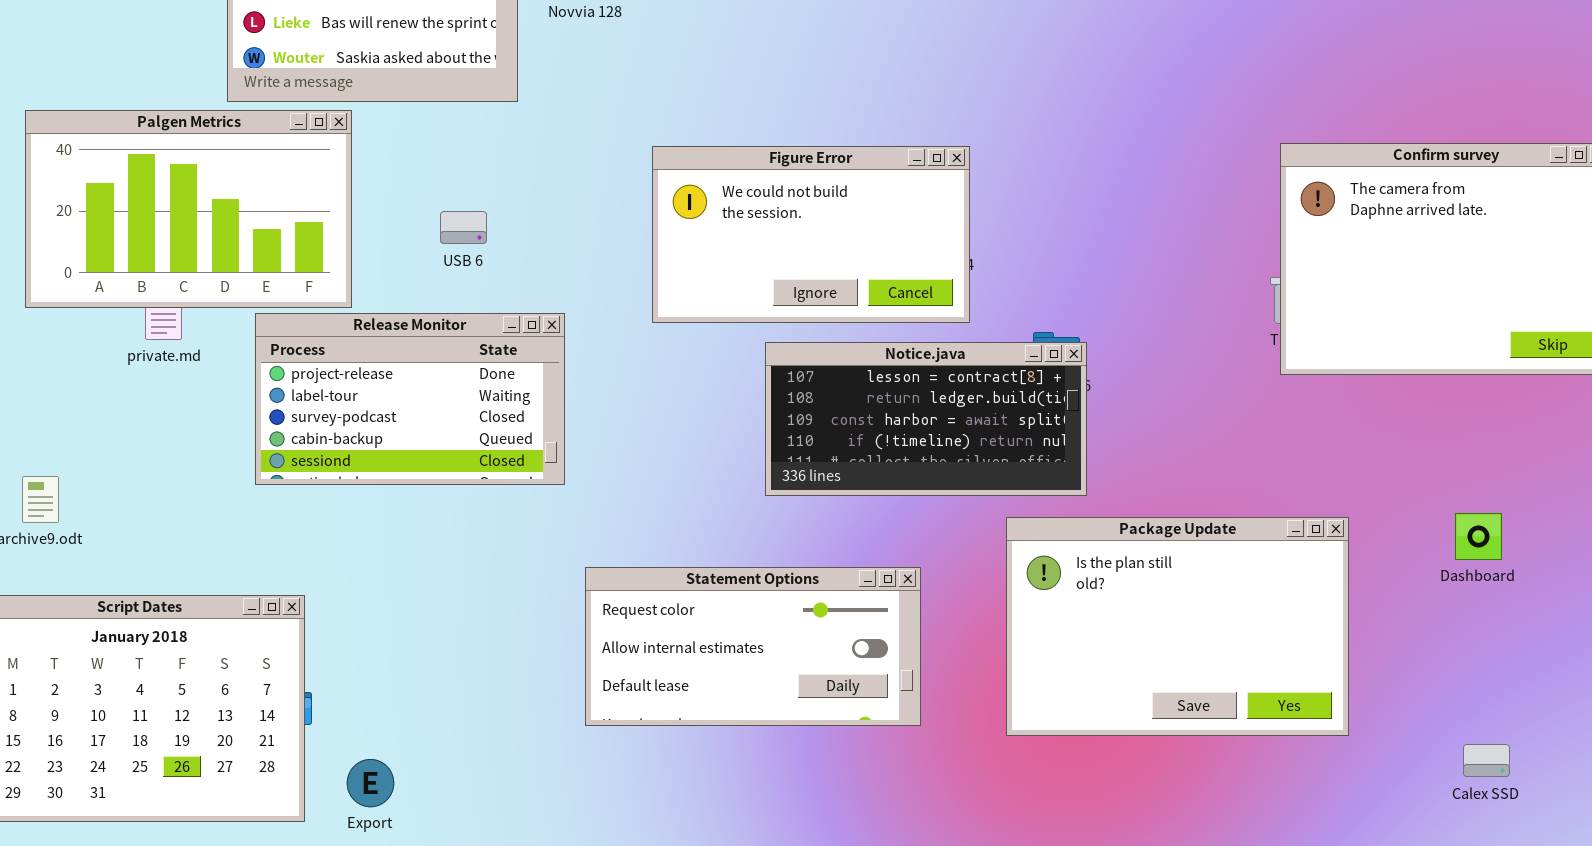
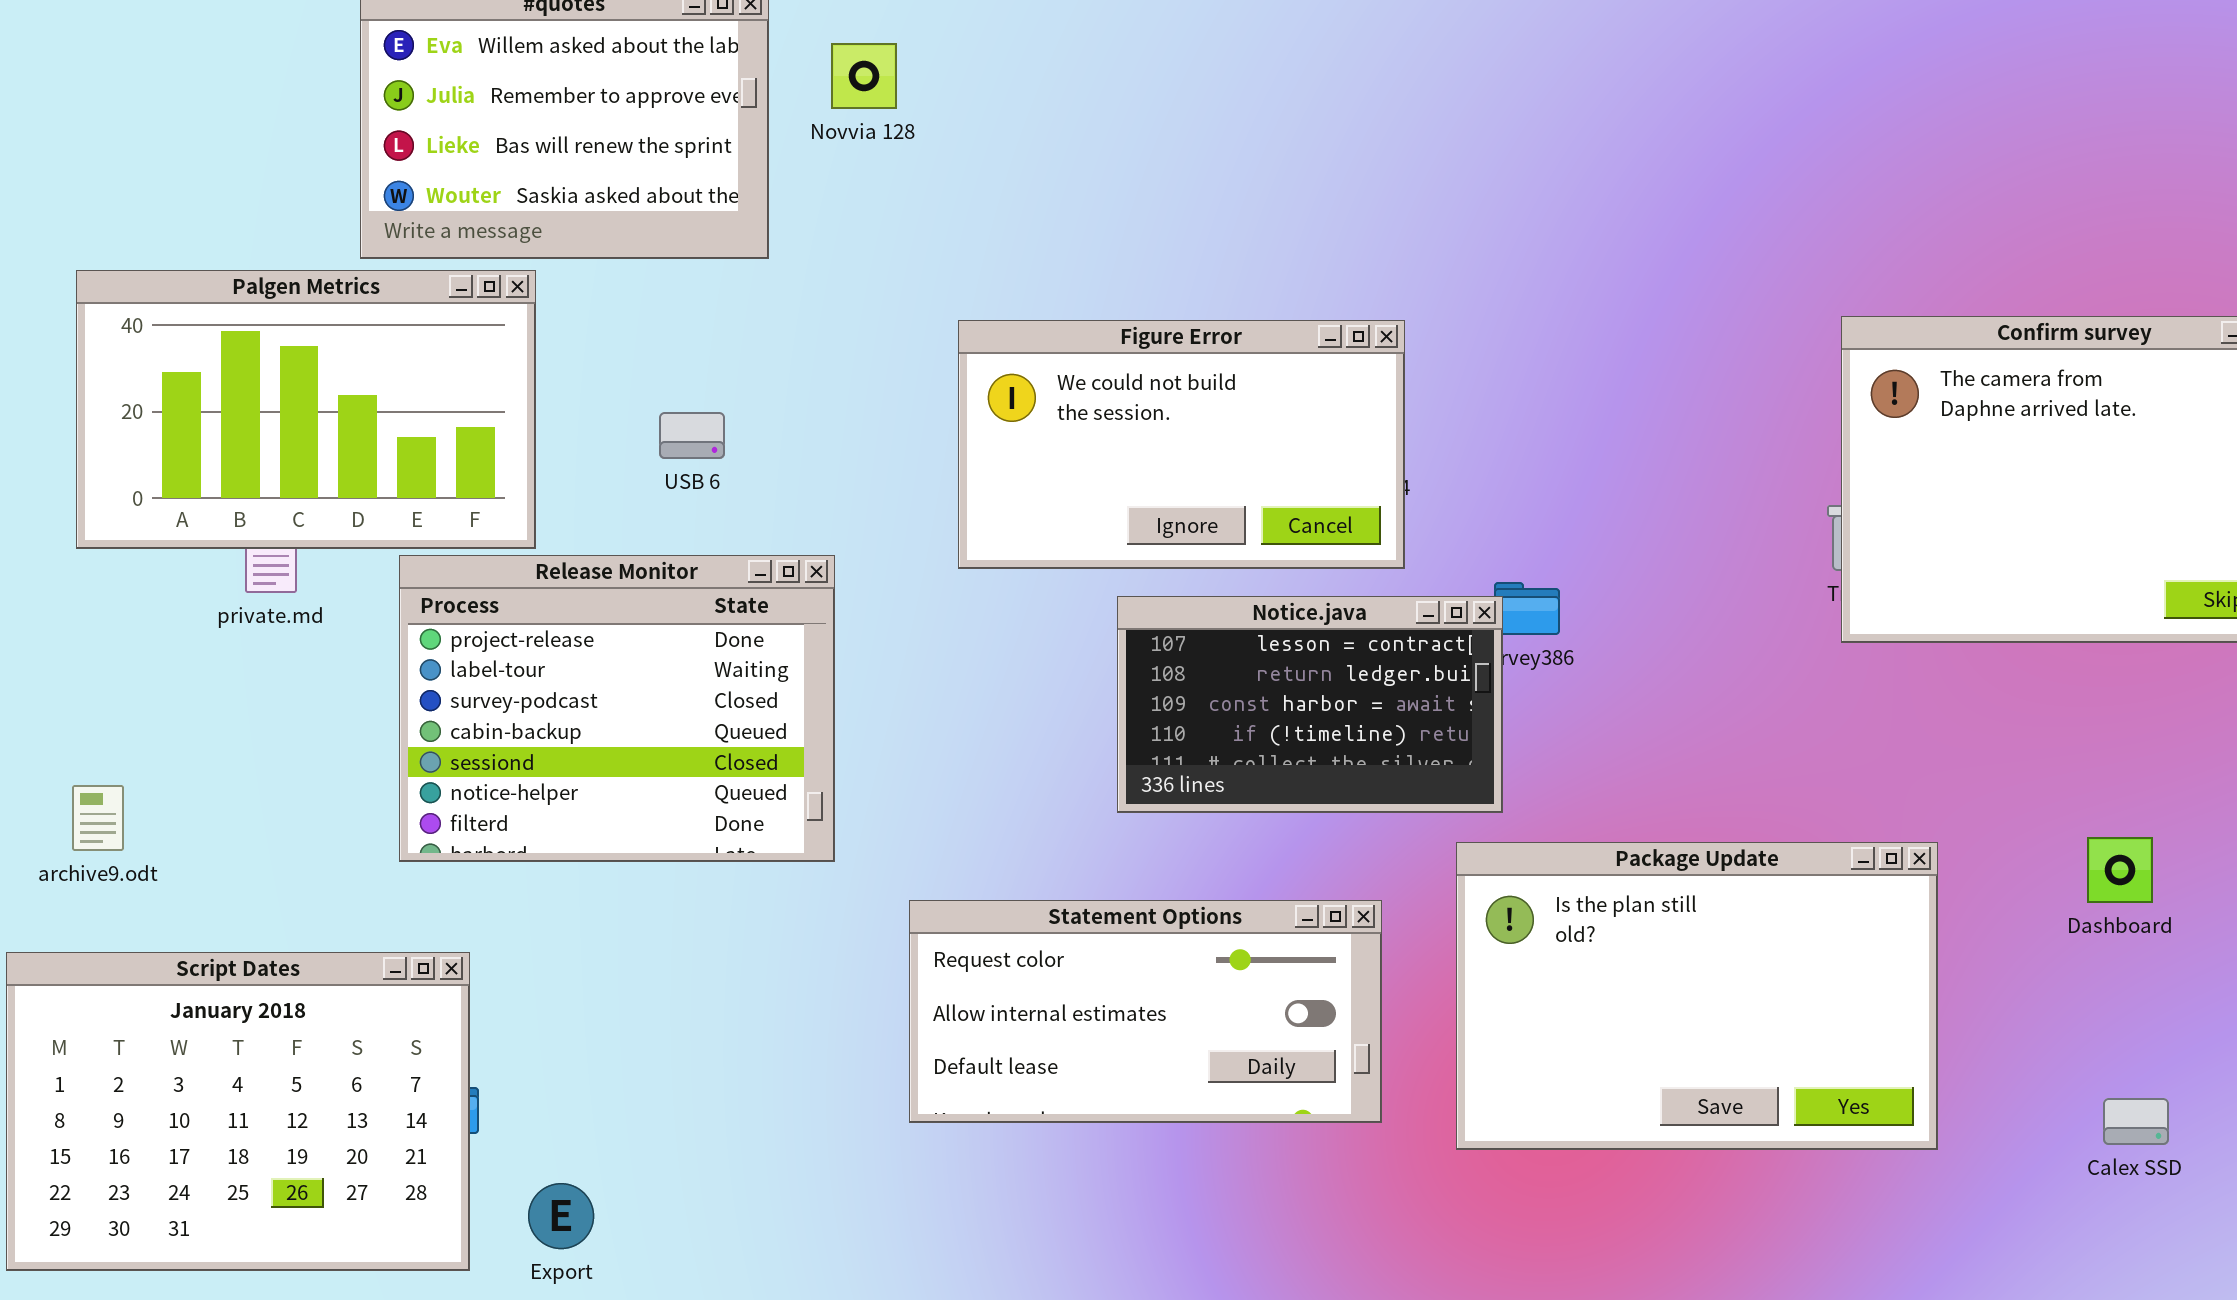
Release Monitor: [255,313,565,485] -> [399,555,835,862], resized
Notice.java: [765,342,1087,496] -> [1117,596,1503,813], resized
Statement Options: [585,567,921,726] -> [909,900,1382,1123], moved
Calex SSD: [1463,744,1510,777] -> [2103,1098,2169,1145], moved

